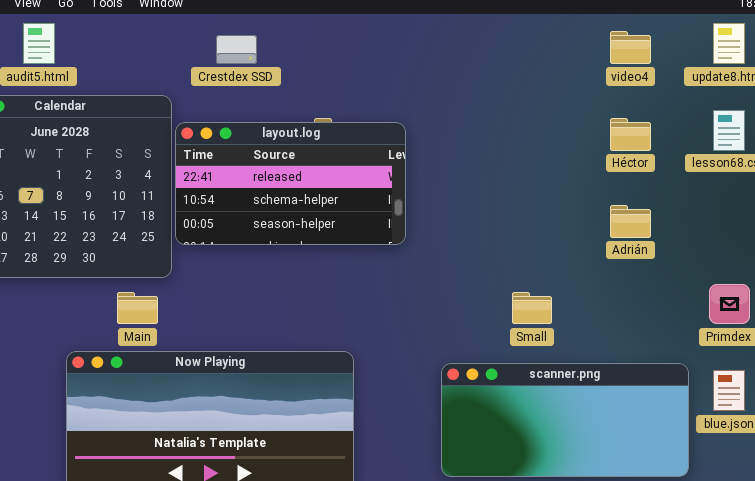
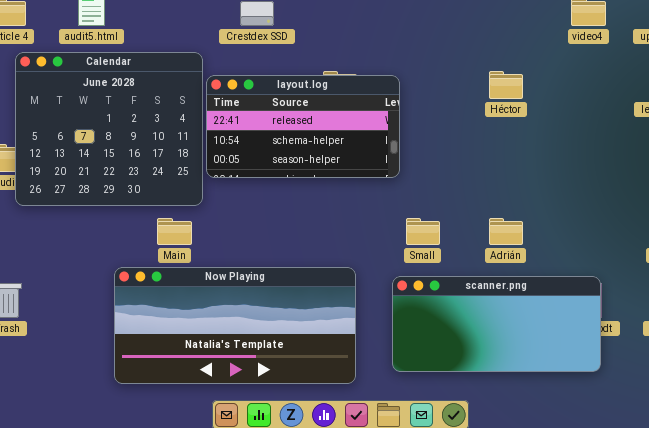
Héctor: [610,118,651,151] -> [489,71,523,99], moved
Adrián: [610,205,651,238] -> [489,218,523,245], moved
Small: [512,292,552,324] -> [406,218,440,245], moved
scanner.png: [441,363,689,477] -> [392,276,601,372], moved

